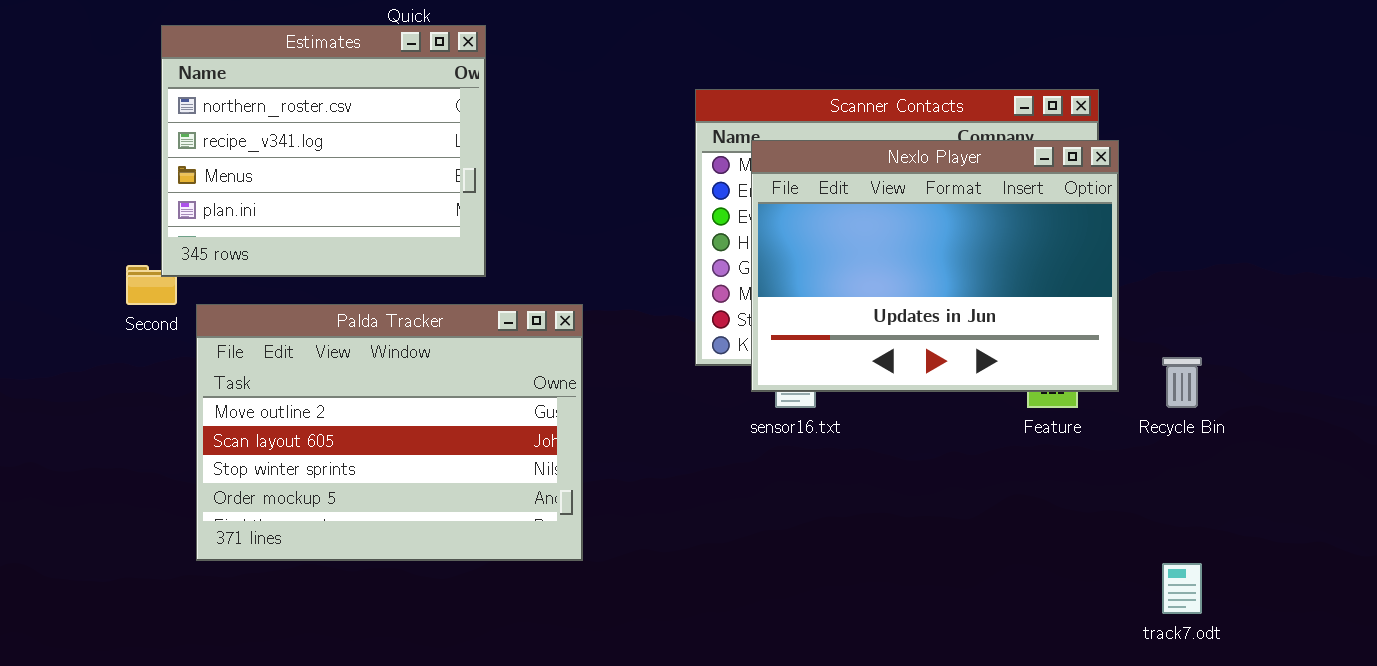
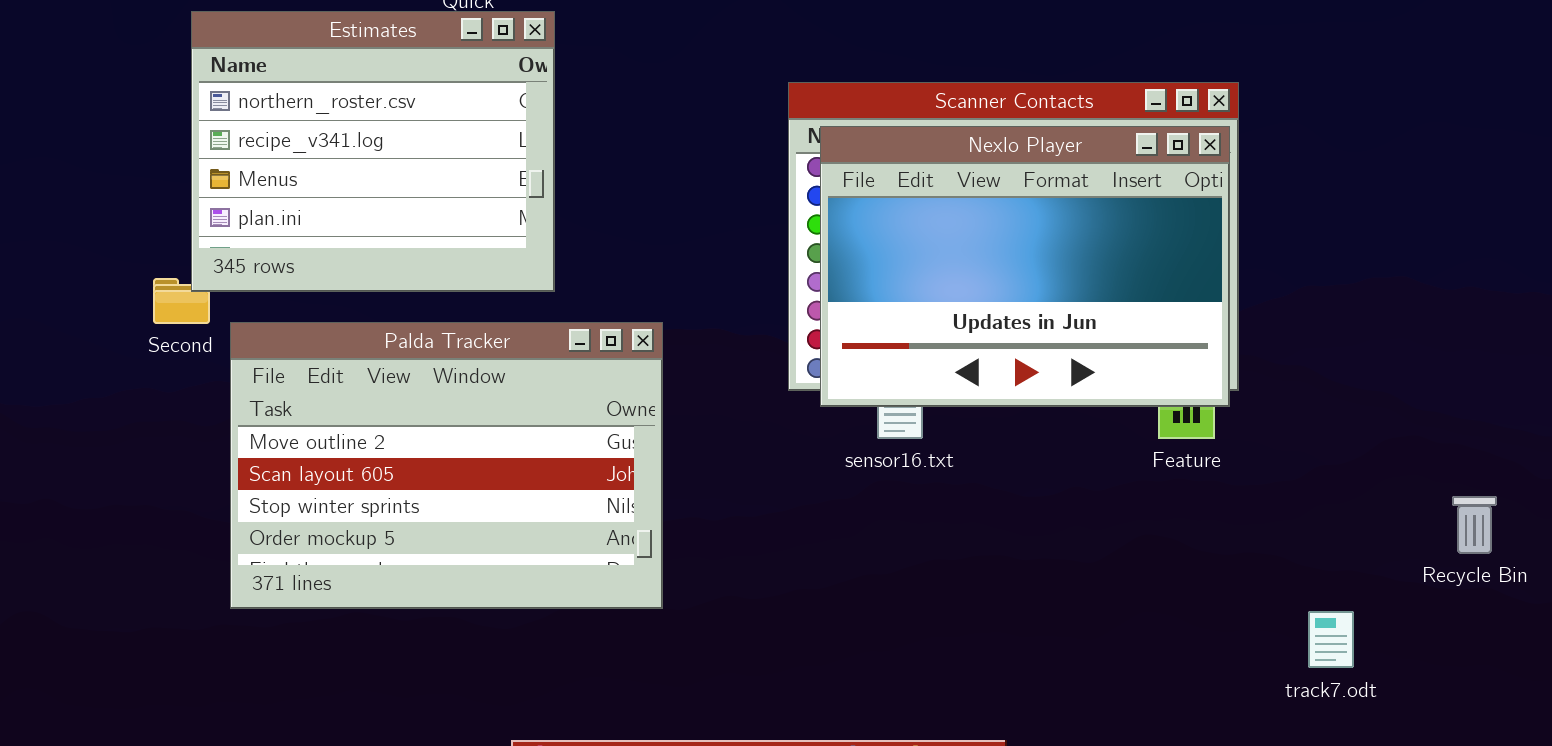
Nexlo Player: [751,140,1119,392] -> [820,126,1230,407], moved
Recycle Bin: [1162,357,1202,408] -> [1452,496,1497,554], moved

